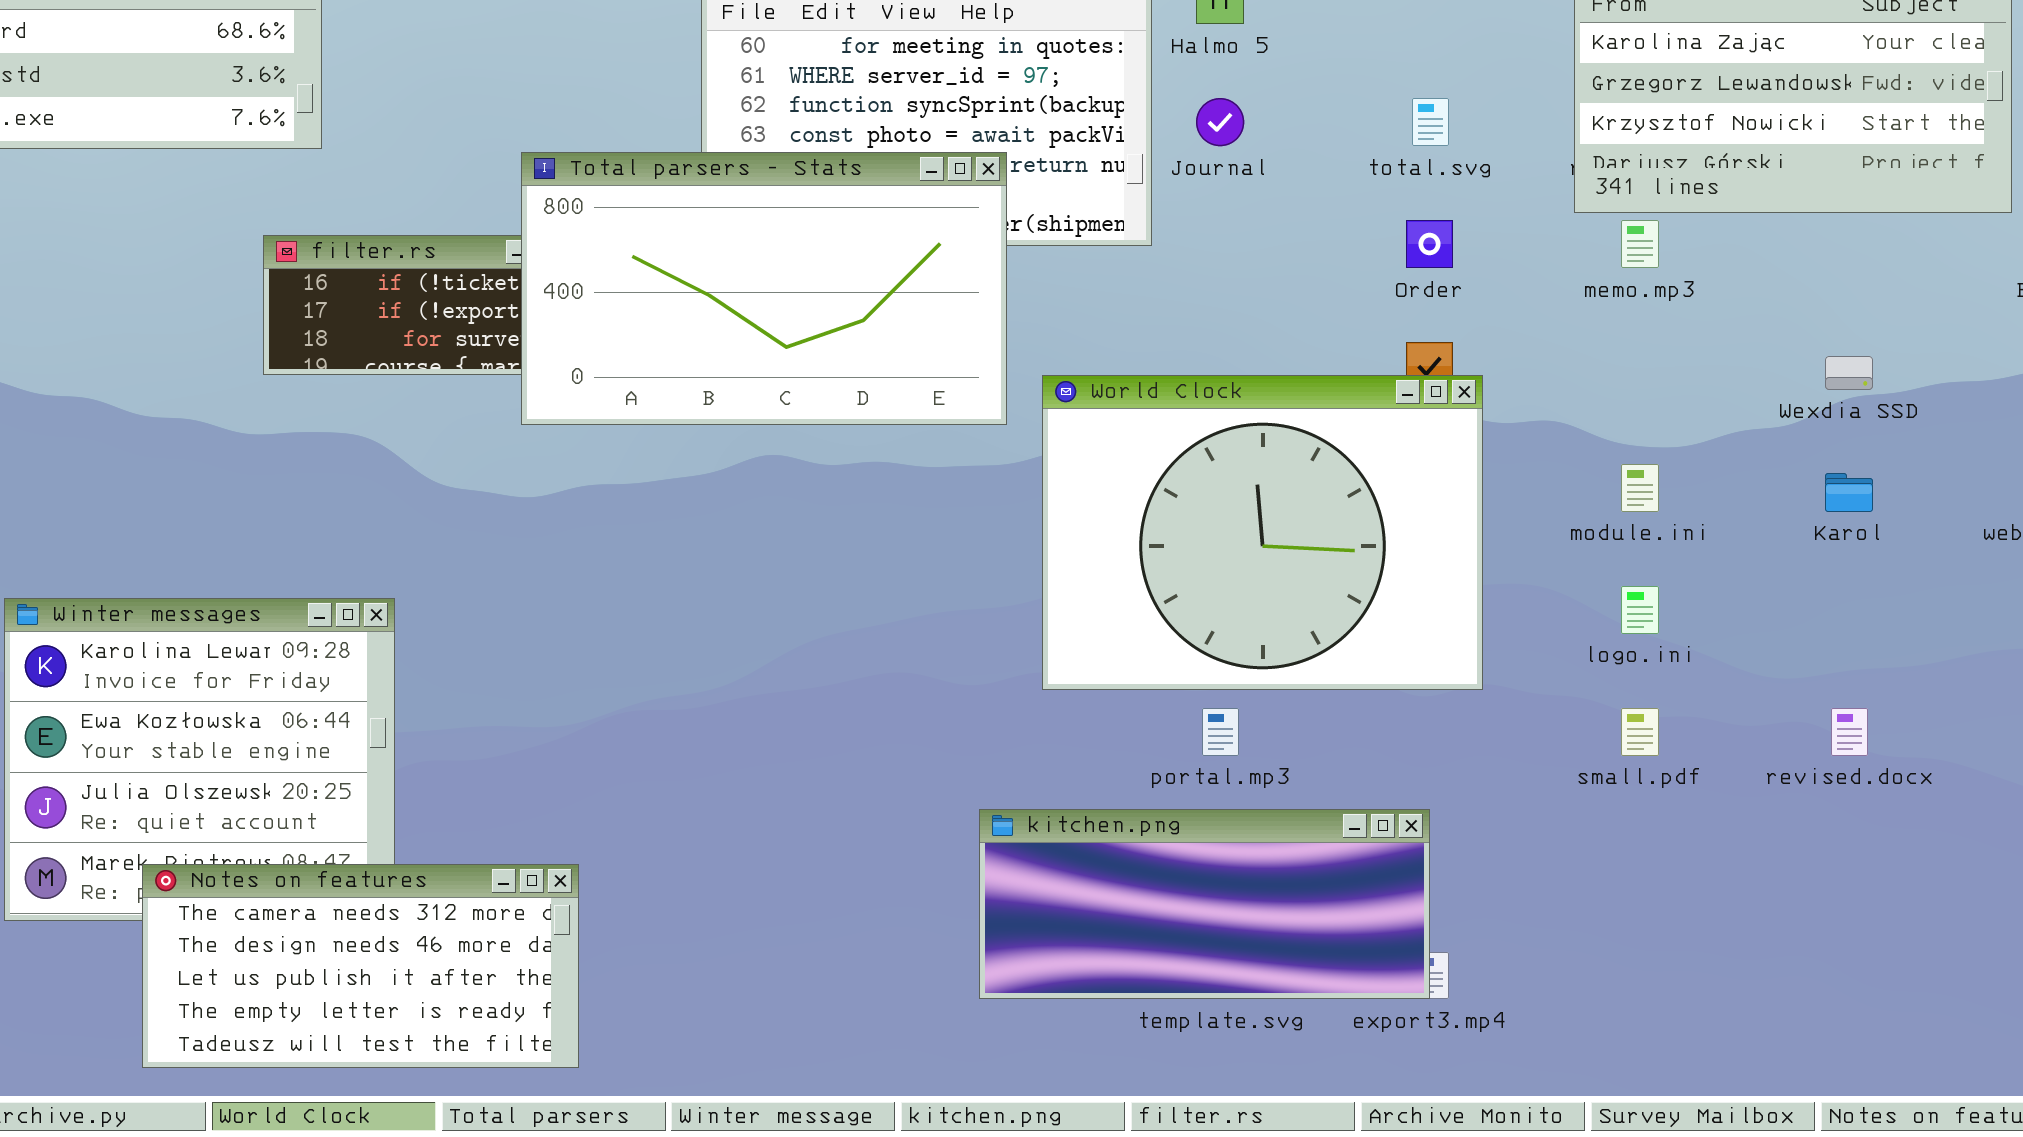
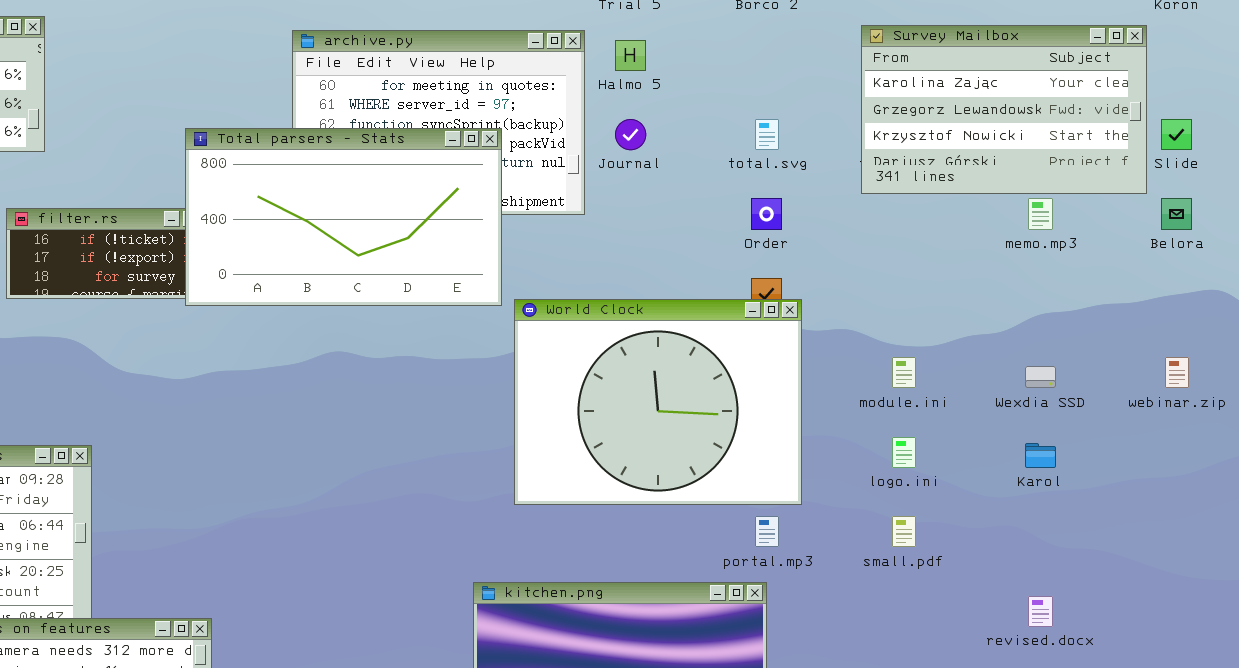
Total parsers - Stats: [521,152,1007,425] -> [185,128,502,306], moved
memo.mp3: [1621,220,1659,268] -> [1028,198,1053,230], moved
Wexdia SSD: [1825,356,1873,390] -> [1025,366,1056,388], moved
Karol: [1825,473,1873,512] -> [1025,443,1056,468], moved
portal.mp3: [1202,708,1239,756] -> [755,516,779,547], moved
revised.docx: [1831,708,1868,756] -> [1028,596,1053,627], moved

